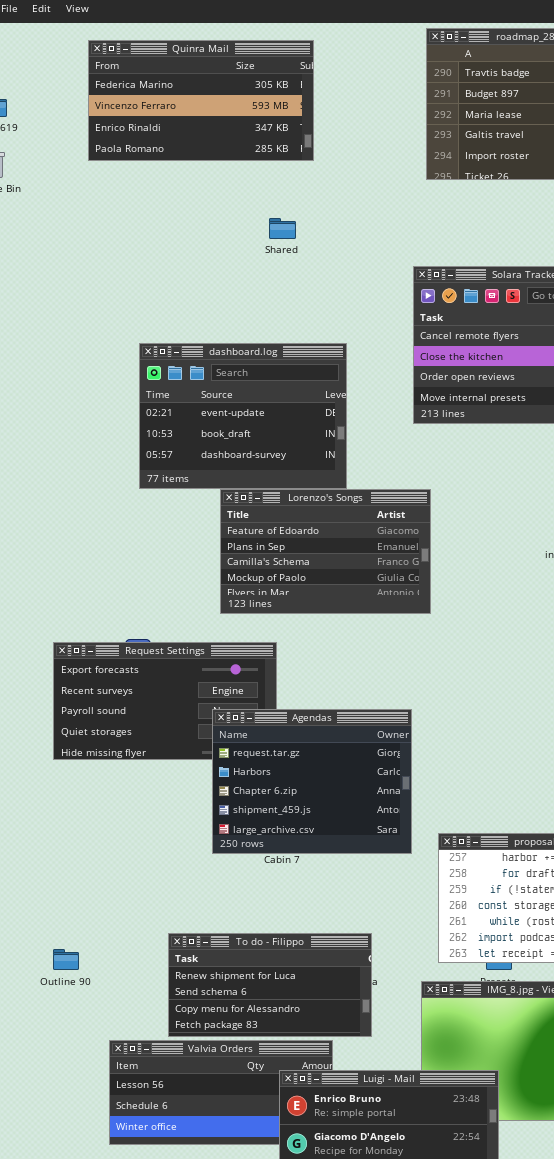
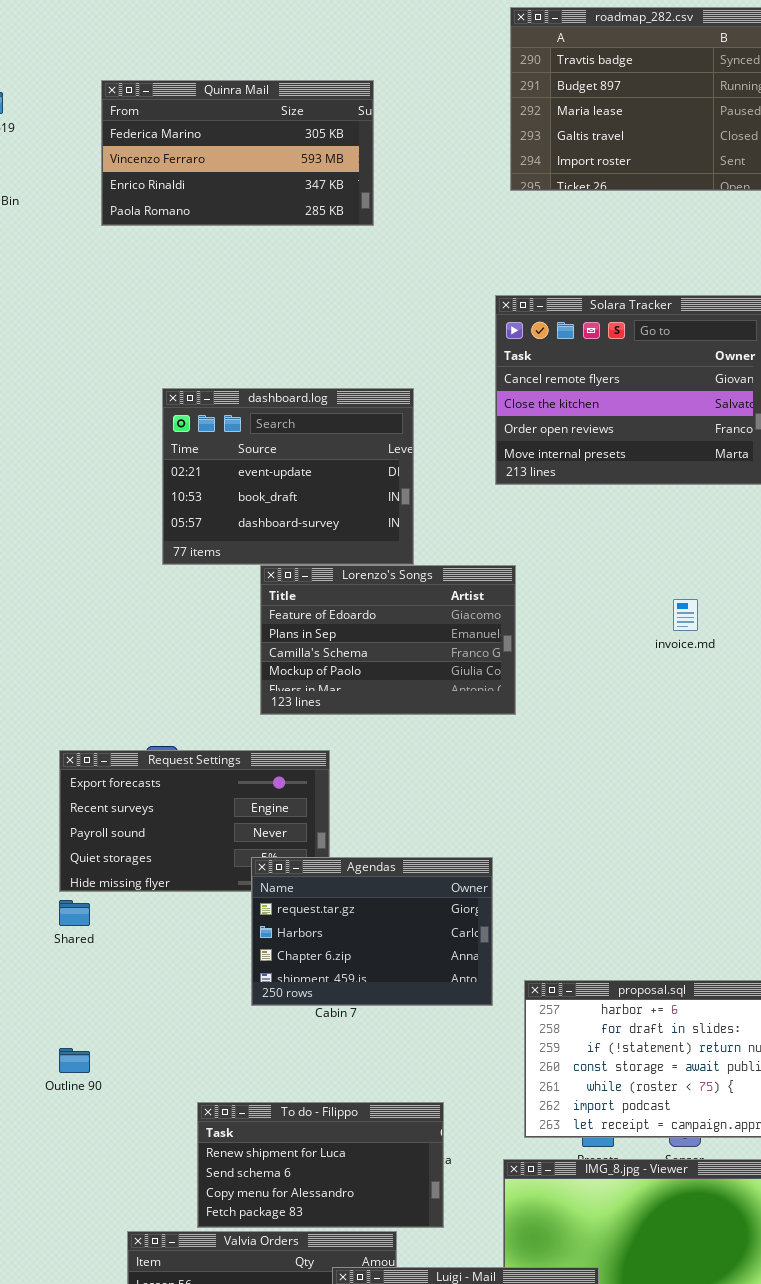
Quinra Mail: [88,40,314,161] -> [101,80,374,226], moved
Shared: [269,218,296,239] -> [59,900,90,926], moved
Agendas: [212,709,412,854] -> [251,857,493,1006], resized
Outline 90: [53,949,79,970] -> [59,1048,90,1073], moved

